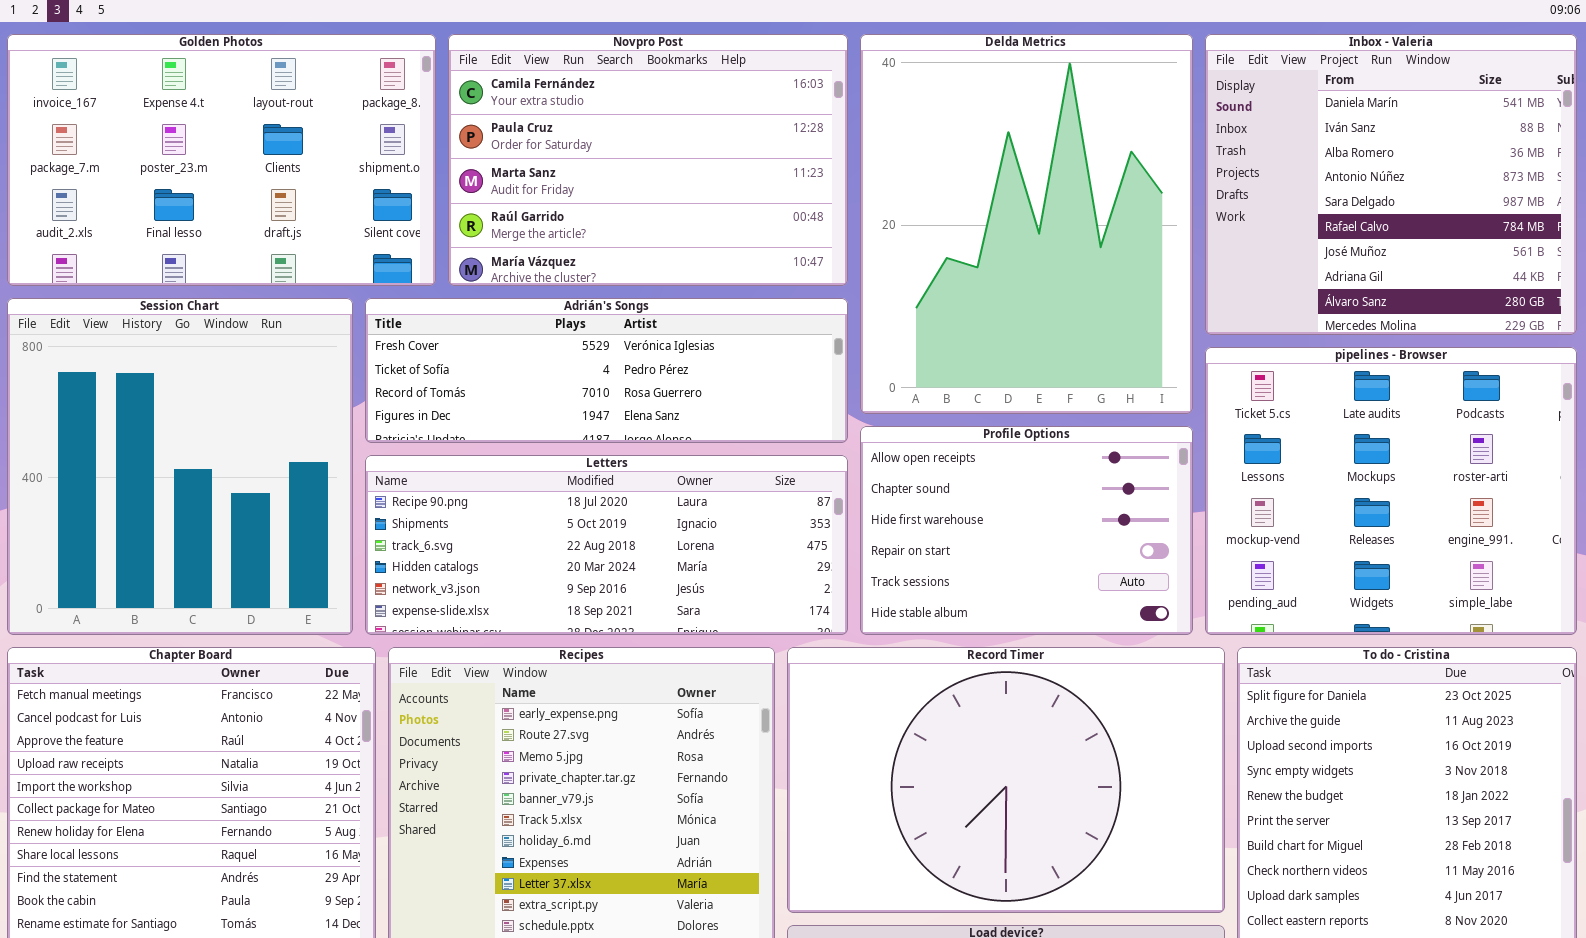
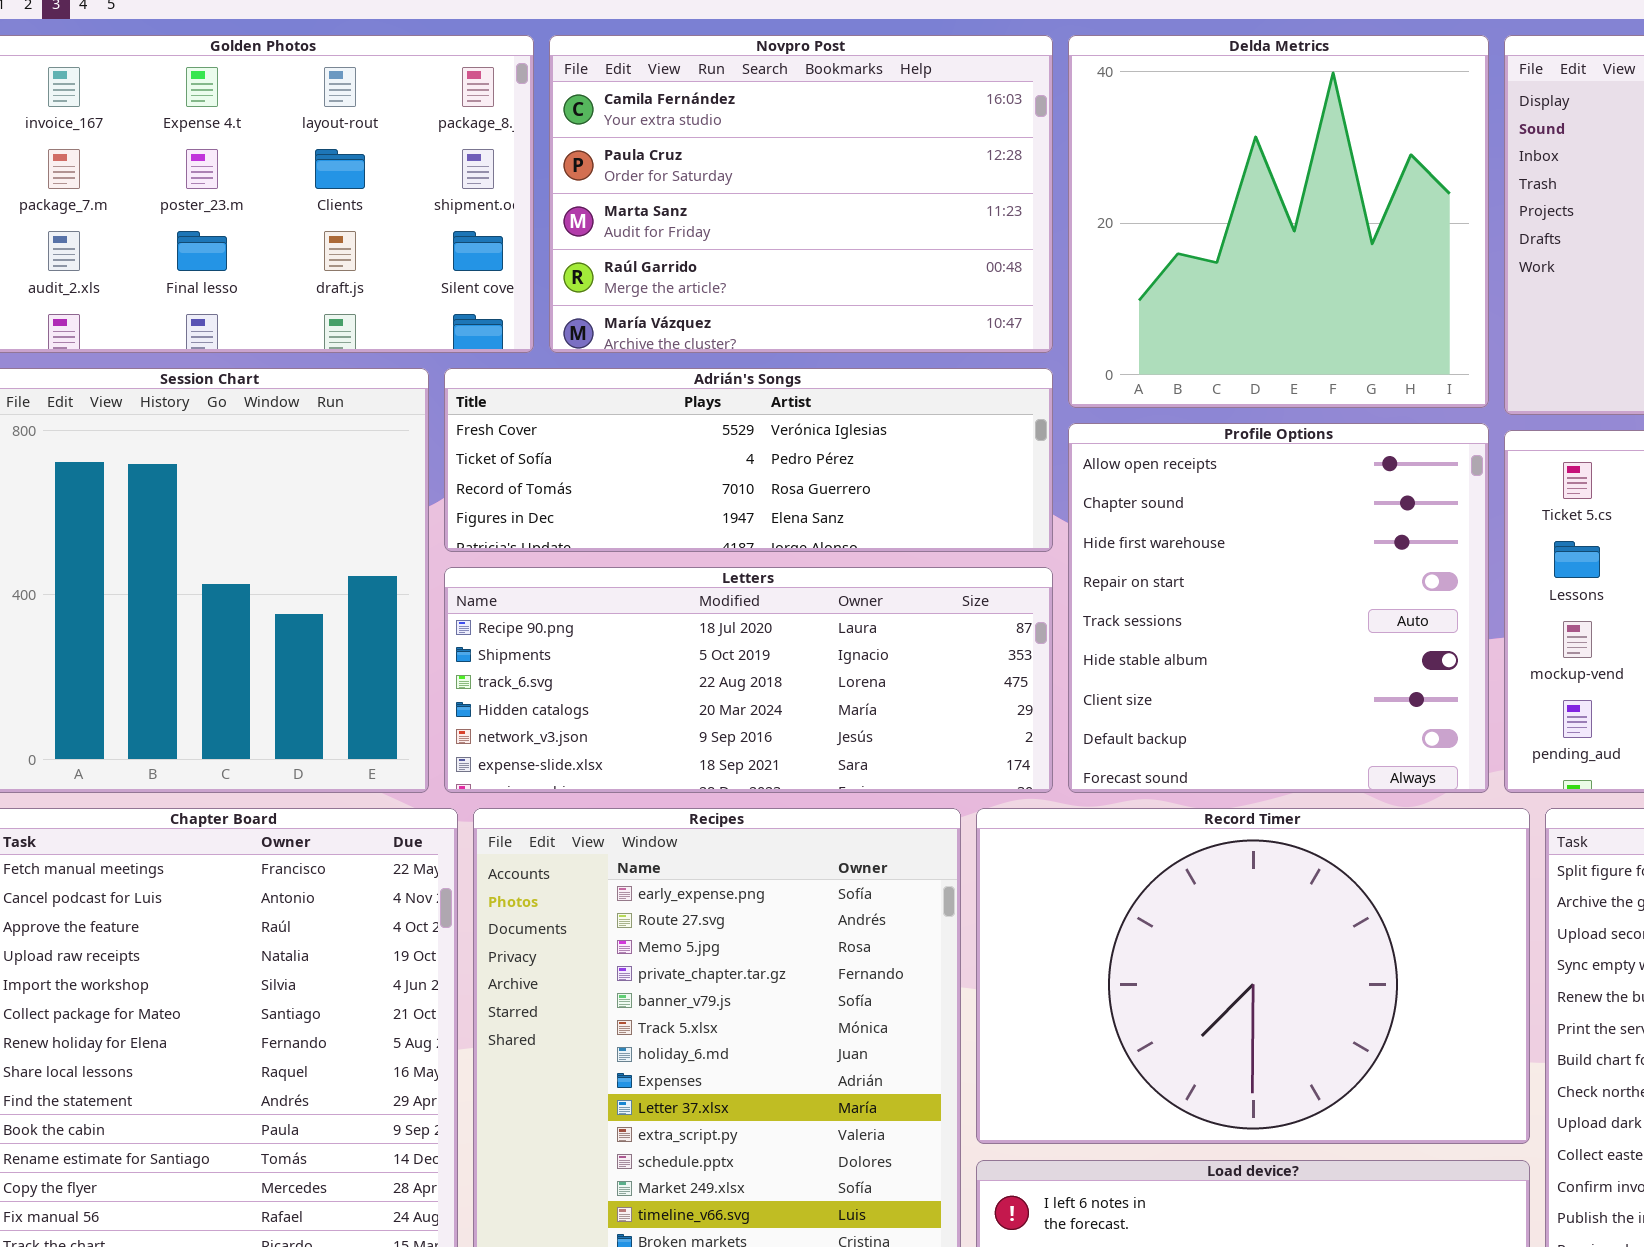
Delda Metrics: [860,34,1193,414] -> [1068,35,1489,408], resized
Profile Options: [860,426,1193,635] -> [1068,423,1489,793], resized

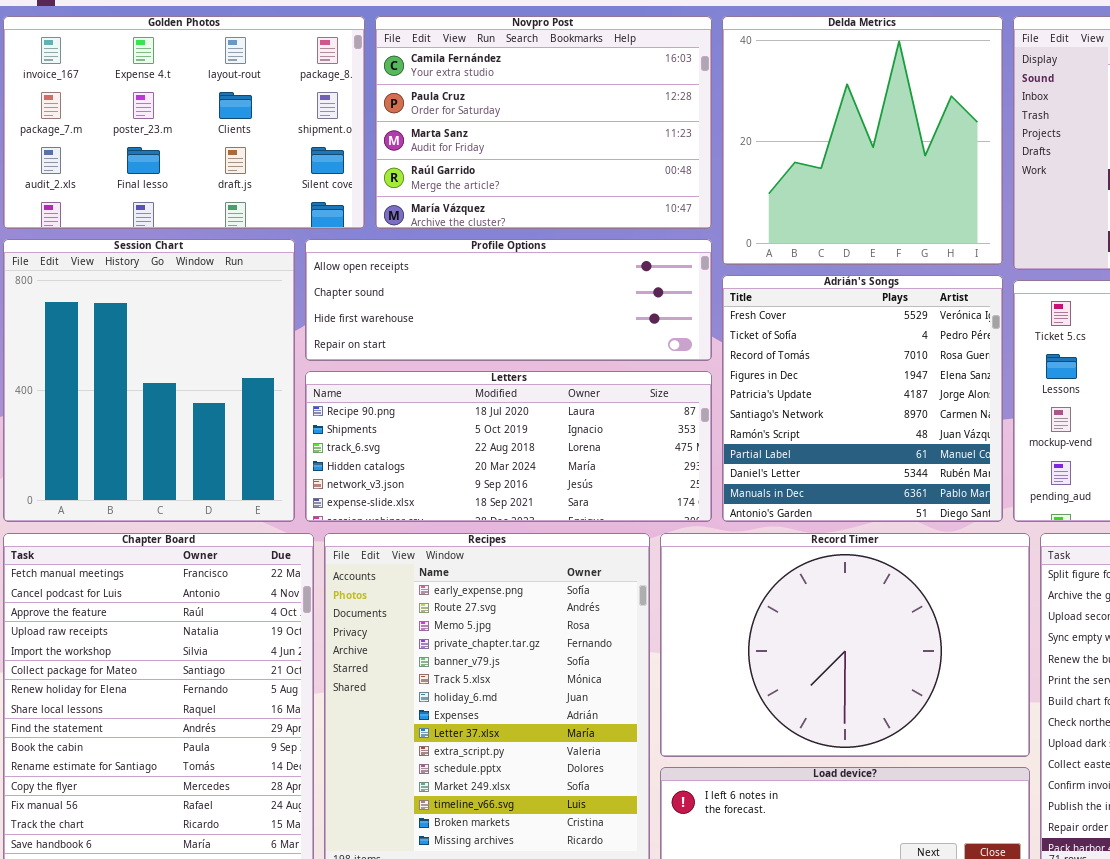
Adrián's Songs: [444,368,1053,552] -> [722,275,1003,522], moved, resized
Profile Options: [1068,423,1489,793] -> [305,239,712,361], moved, resized

